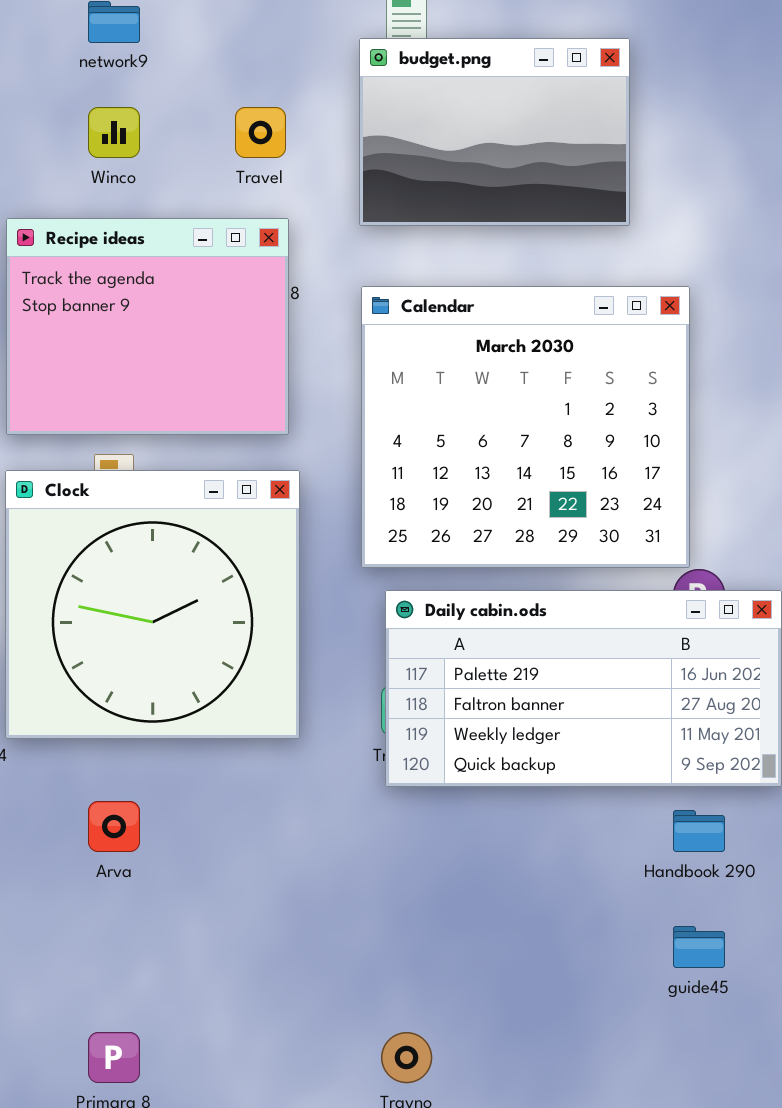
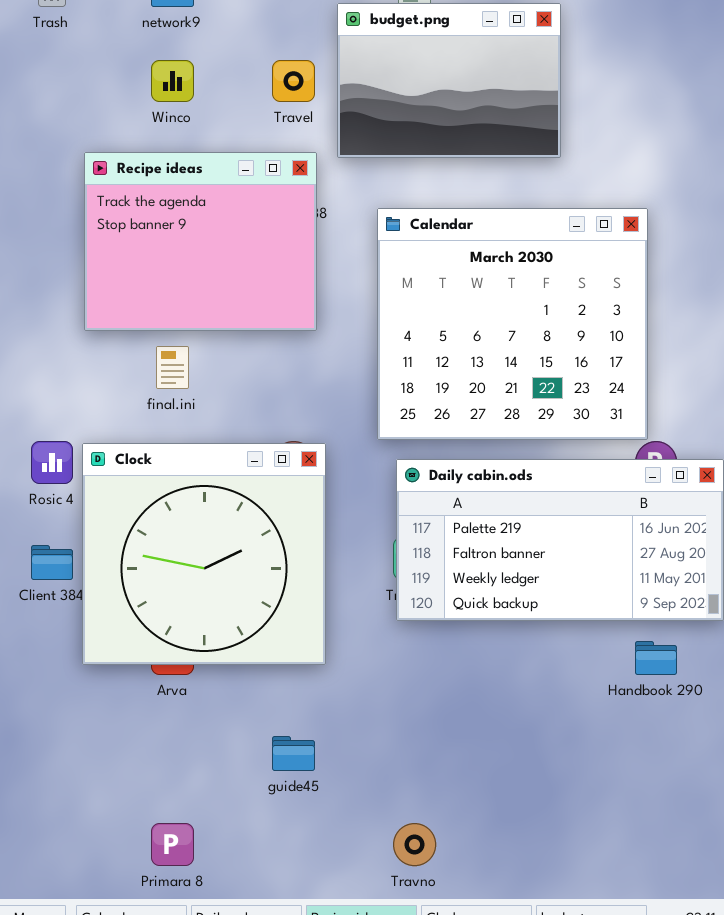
budget.png: [359,38,630,226] -> [337,3,561,158], moved
Clock: [5,470,300,739] -> [82,443,326,665], moved
guide45: [673,926,725,968] -> [272,736,315,771], moved

